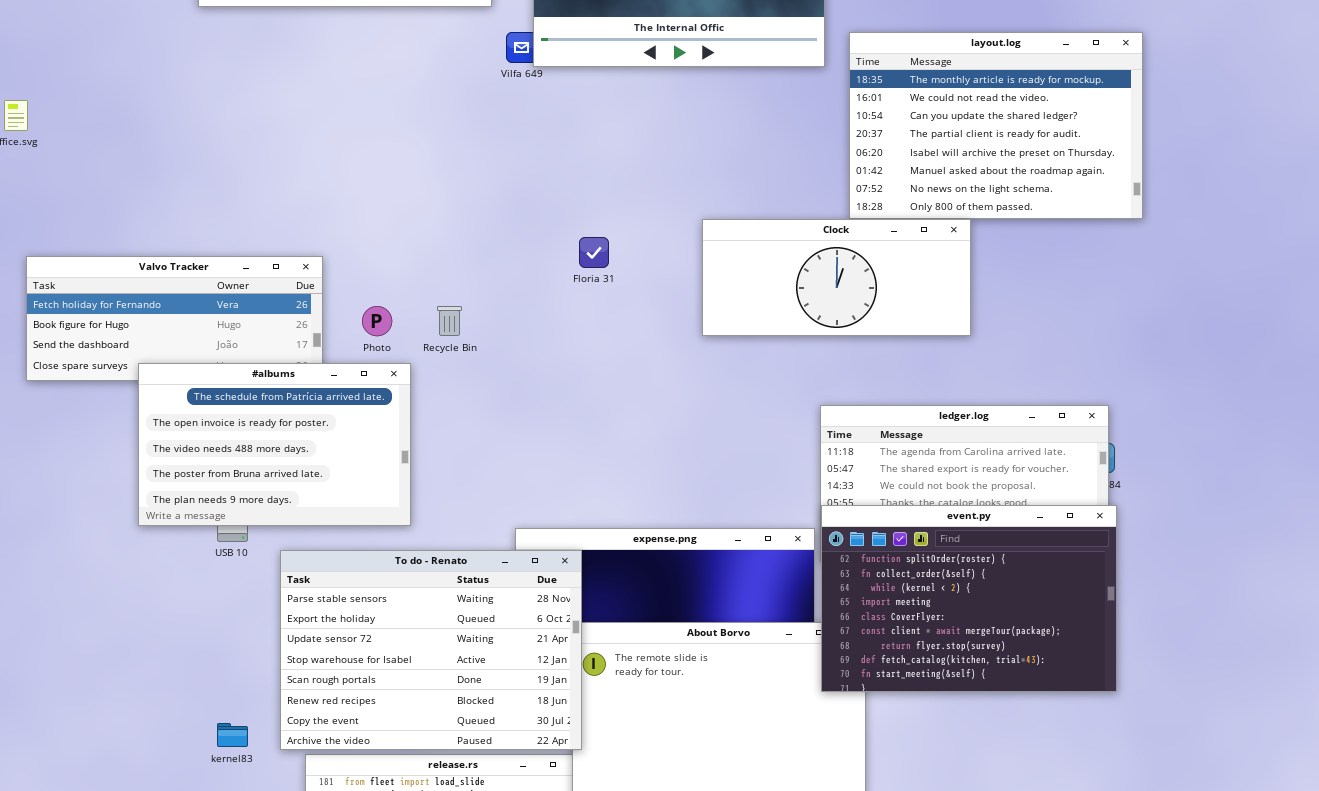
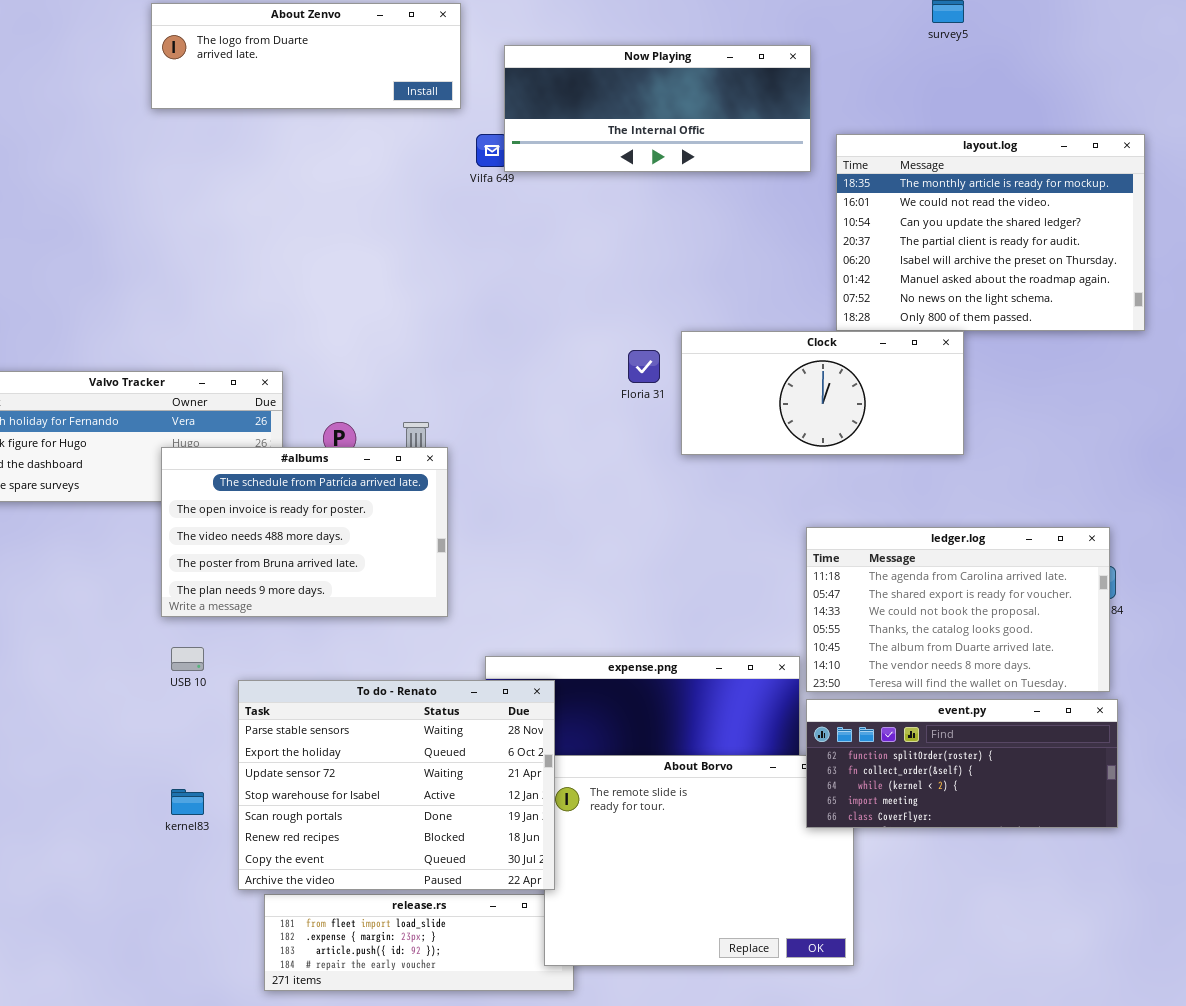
Floria 31: [579,237,609,268] -> [628,350,660,383], moved
#albums: [138,363,411,526] -> [161,447,448,617], moved
event.py: [821,505,1117,692] -> [806,699,1118,828], resized
kernel83: [217,723,248,747] -> [171,789,204,815], moved

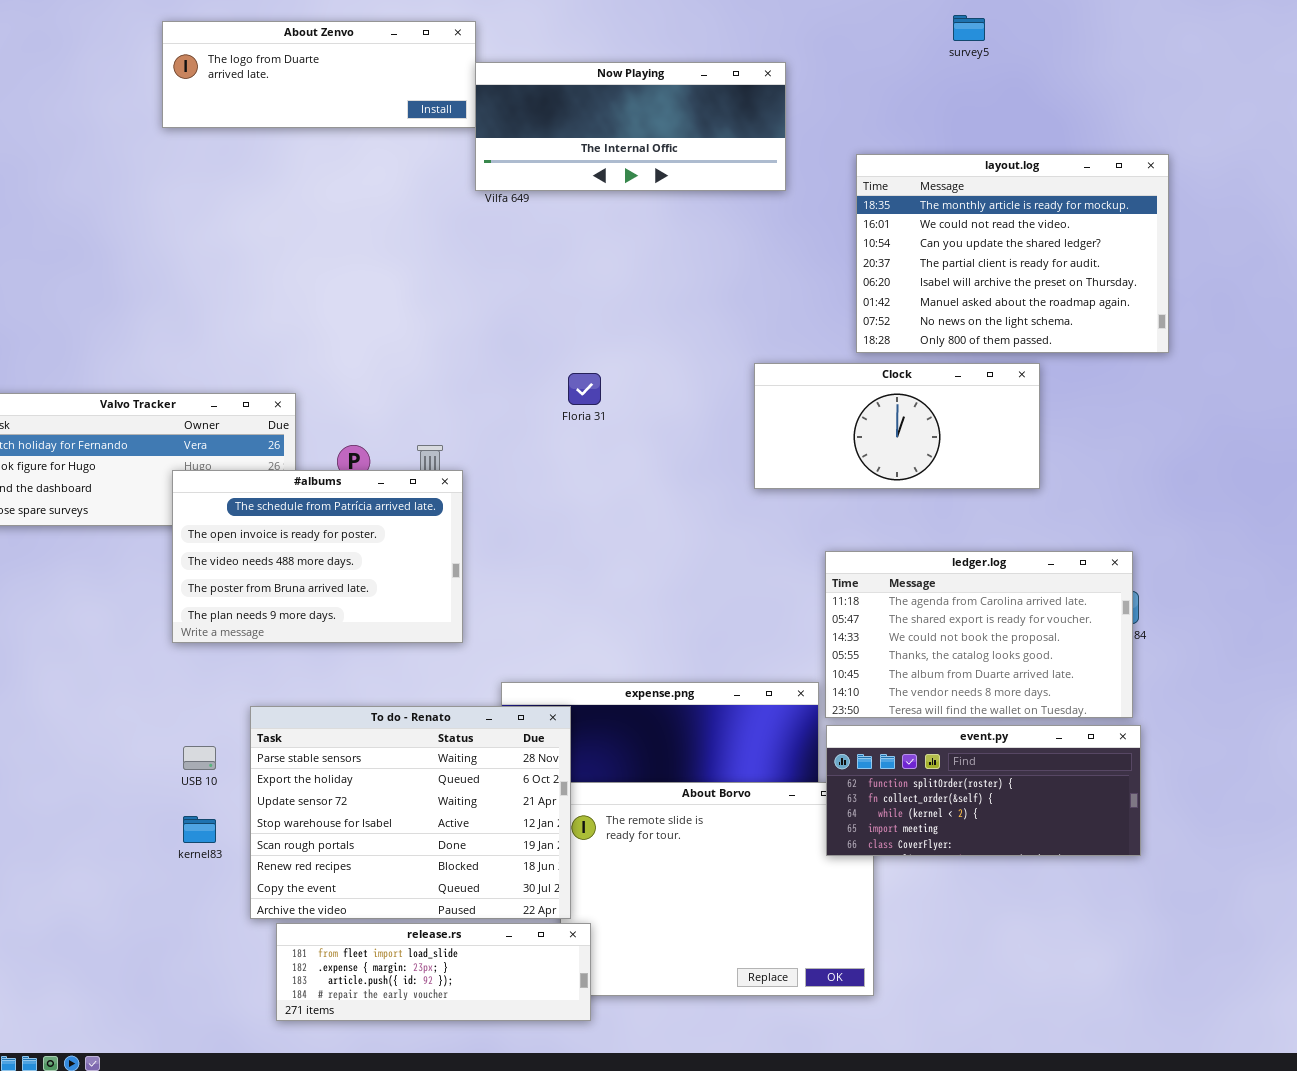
Now Playing: [504,45,811,172] -> [475,62,786,191], moved
Clock: [681,331,964,455] -> [754,363,1040,489], moved
Floria 31: [628,350,660,383] -> [568,373,601,405], moved
USB 10: [171,647,204,671] -> [183,746,216,770], moved
release.rs: [264,894,574,991] -> [276,923,591,1021], raised

